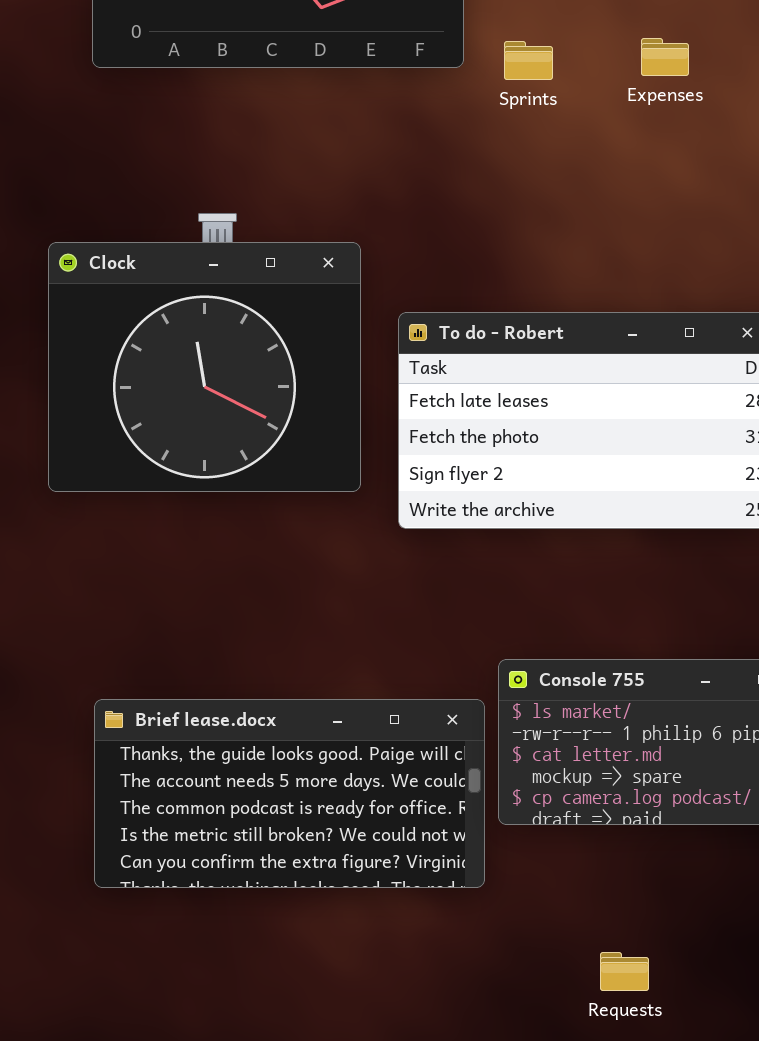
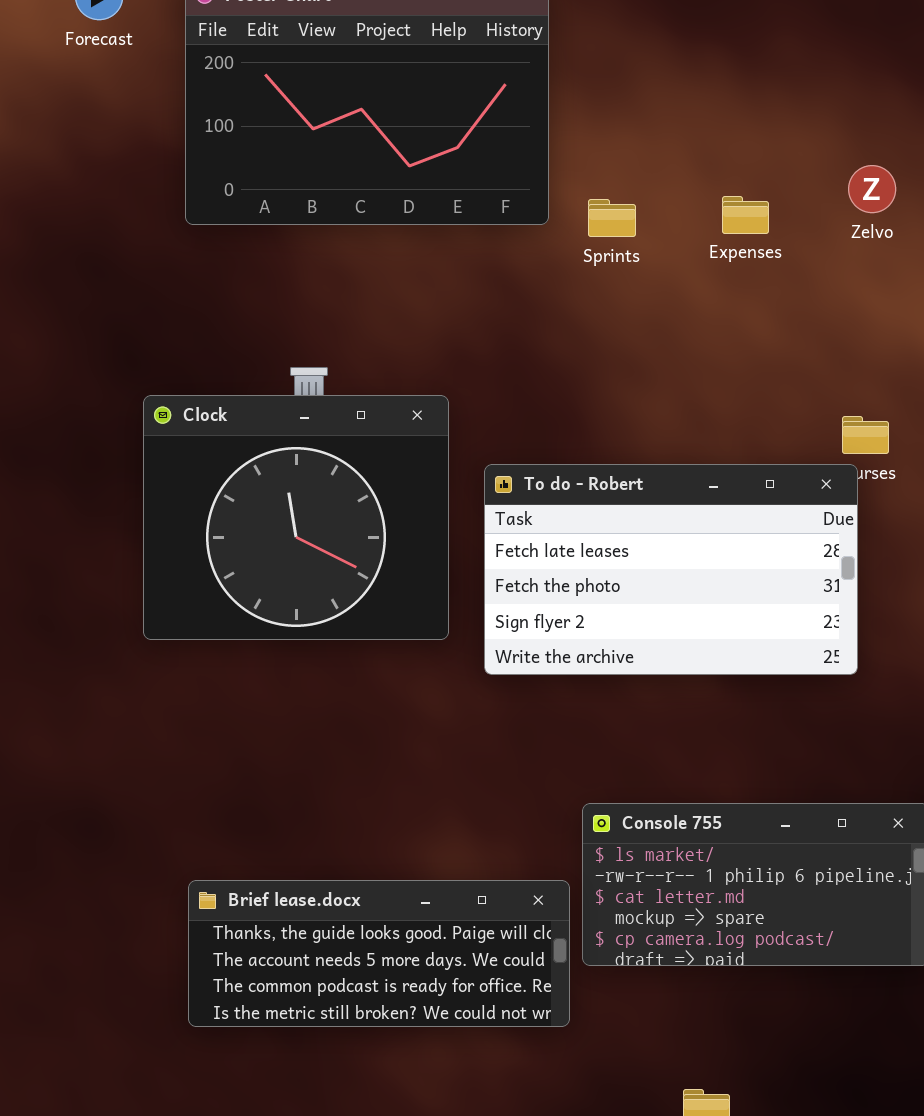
Brief lease.docx: [94,699,485,888] -> [188,880,570,1027], resized

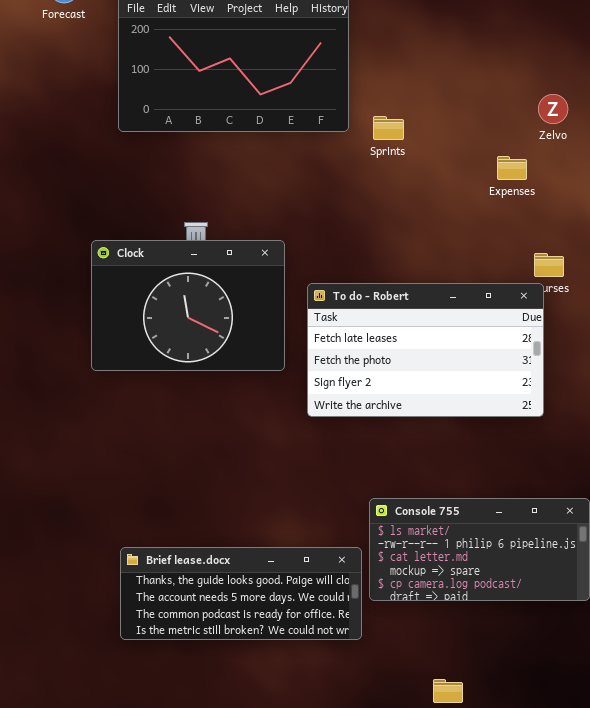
Expenses: [722,196,769,234] -> [497,156,527,180], moved
Clock: [143,395,449,640] -> [91,240,285,371], resized

